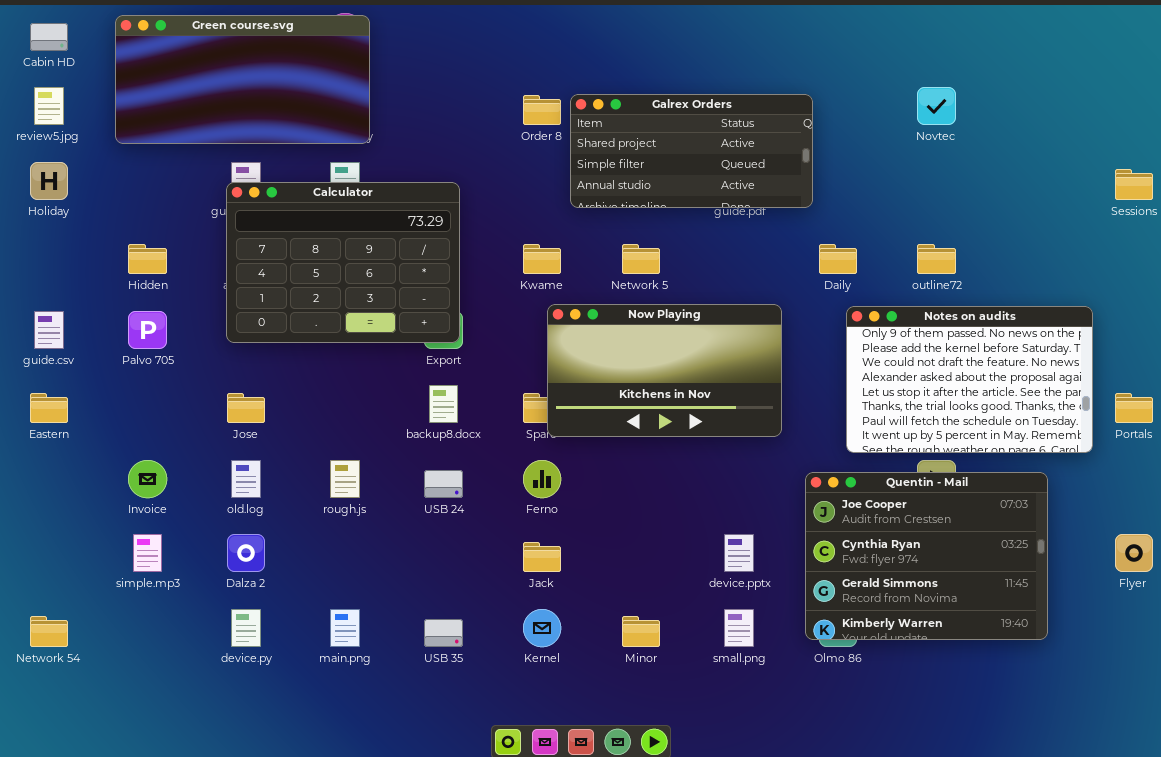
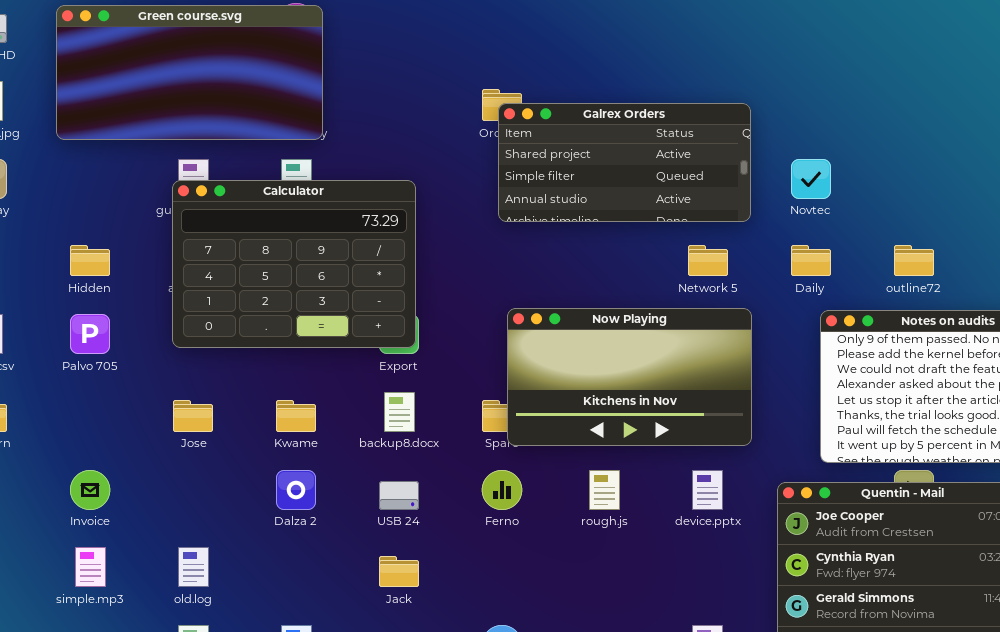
Novtec: [917,87,956,125] -> [791,159,831,199], moved
Galrex Orders: [570,94,813,208] -> [498,103,751,222], moved
Kwame: [523,244,561,274] -> [276,400,316,432], moved
Network 5: [622,244,660,274] -> [688,245,728,276], moved
old.log: [231,460,261,498] -> [178,547,209,587], moved
rough.js: [330,460,360,498] -> [589,470,620,510], moved
Dalza 2: [227,534,265,572] -> [276,470,316,510], moved
device.pptx: [724,534,754,572] -> [692,470,723,510], moved
Jack: [523,542,561,572] -> [379,556,419,587], moved

